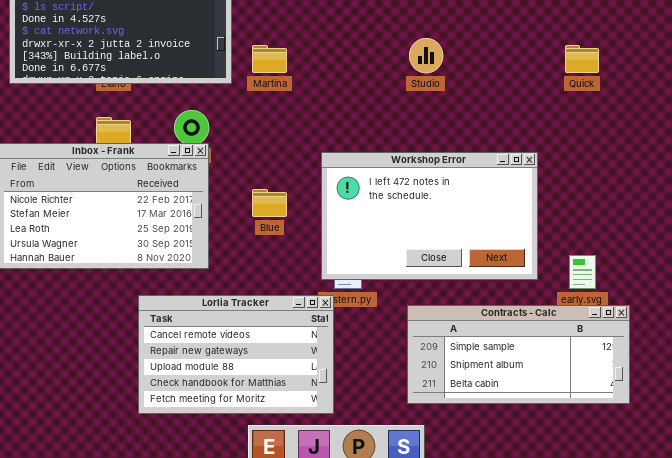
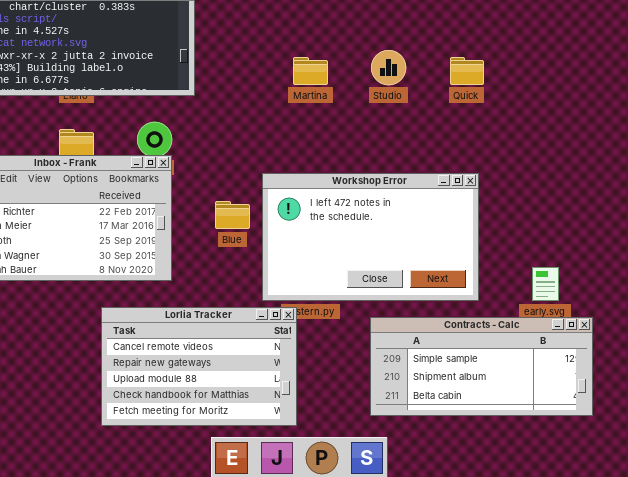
Martina: [252,45,287,73] -> [293,57,328,85], moved
Quick: [565,45,599,73] -> [450,57,484,85], moved
Workshop Error: [321,152,538,280] -> [262,173,479,301], moved

